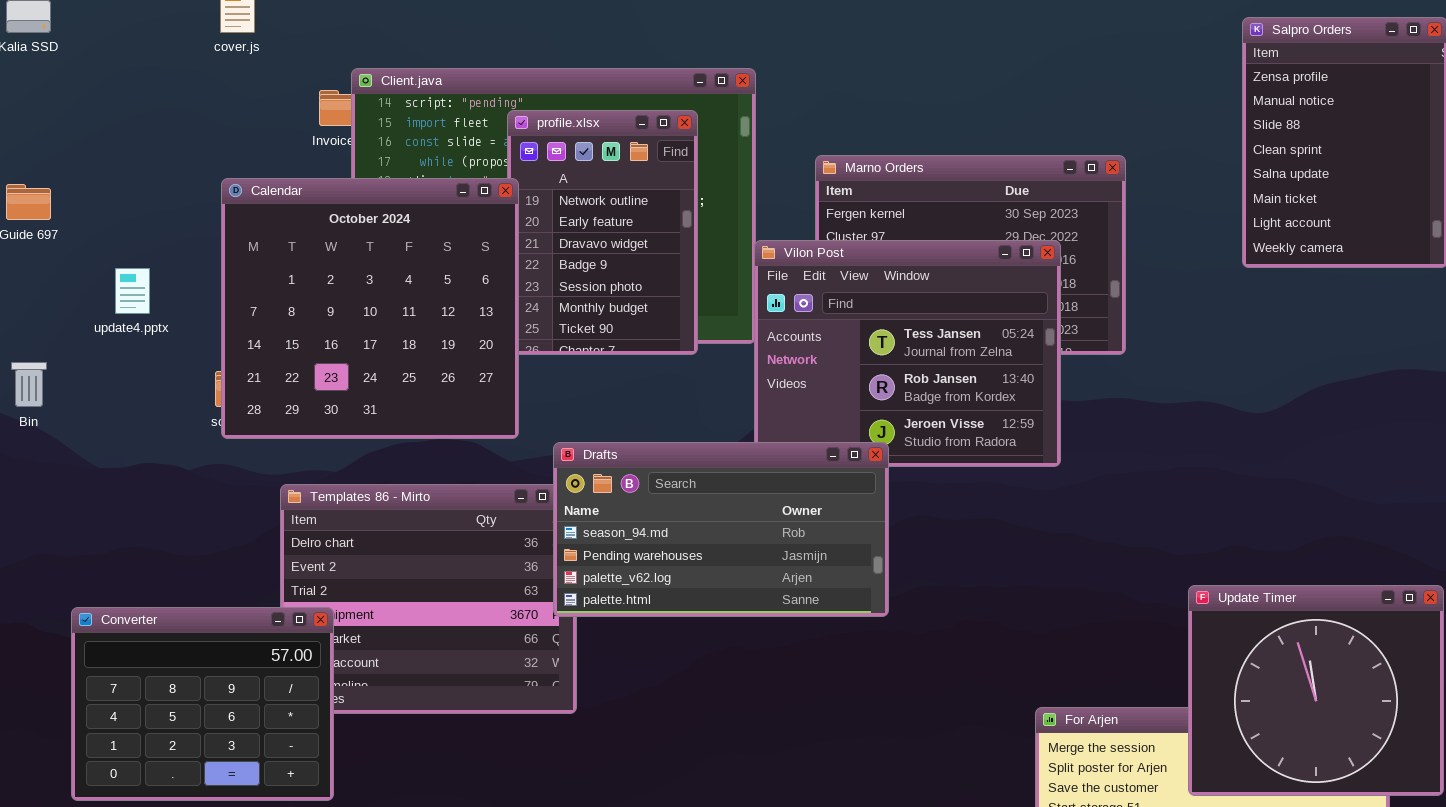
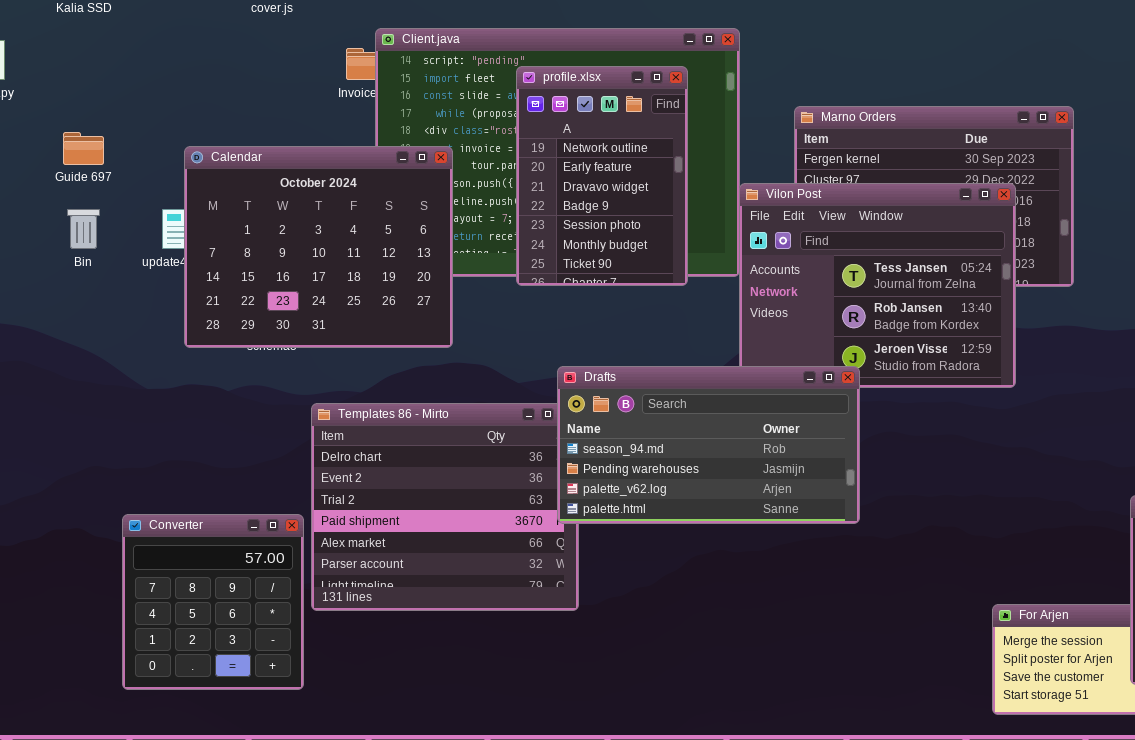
Calendar: [221,178,519,439] -> [184,146,453,348], moved, resized
Bin: [11,362,47,407] -> [67,209,100,249], moved
Converter: [71,607,334,801] -> [122,514,304,690], resized

